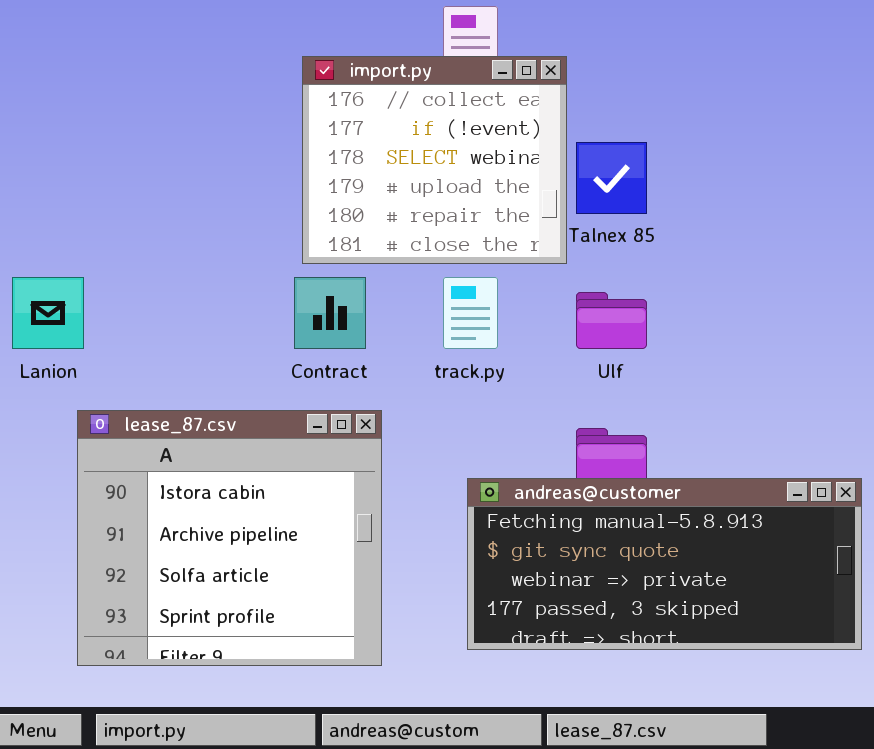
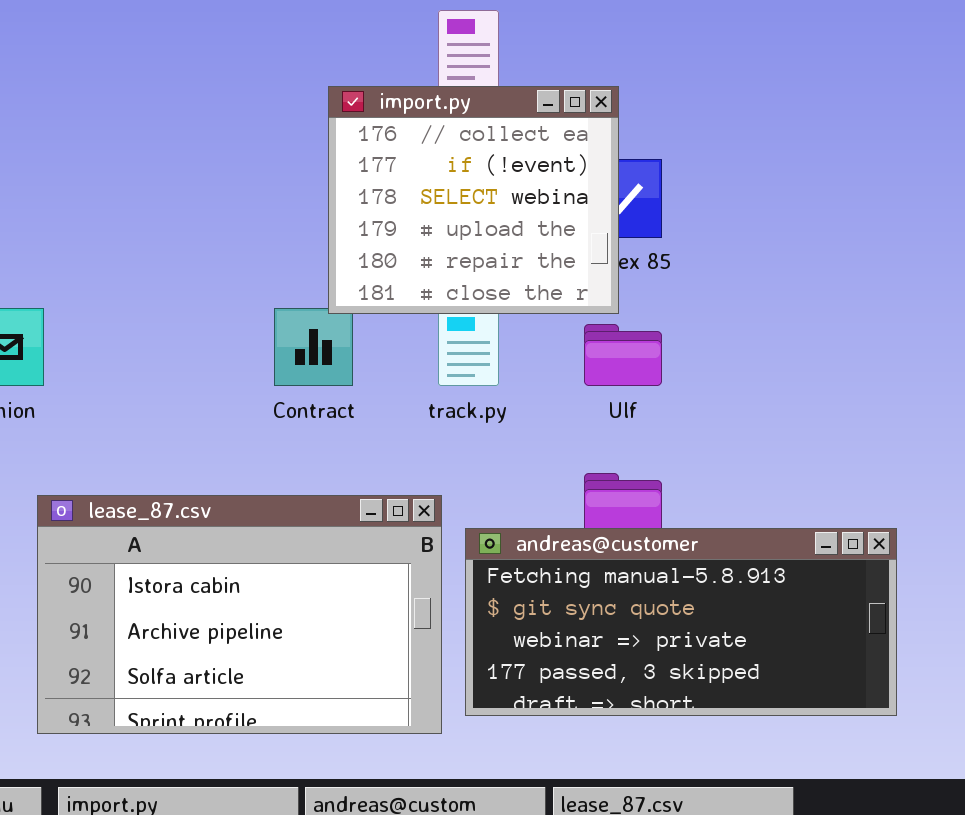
import.py: [302,56,567,264] -> [328,86,619,314], moved
lease_87.csv: [77,410,382,666] -> [37,495,442,734], resized

